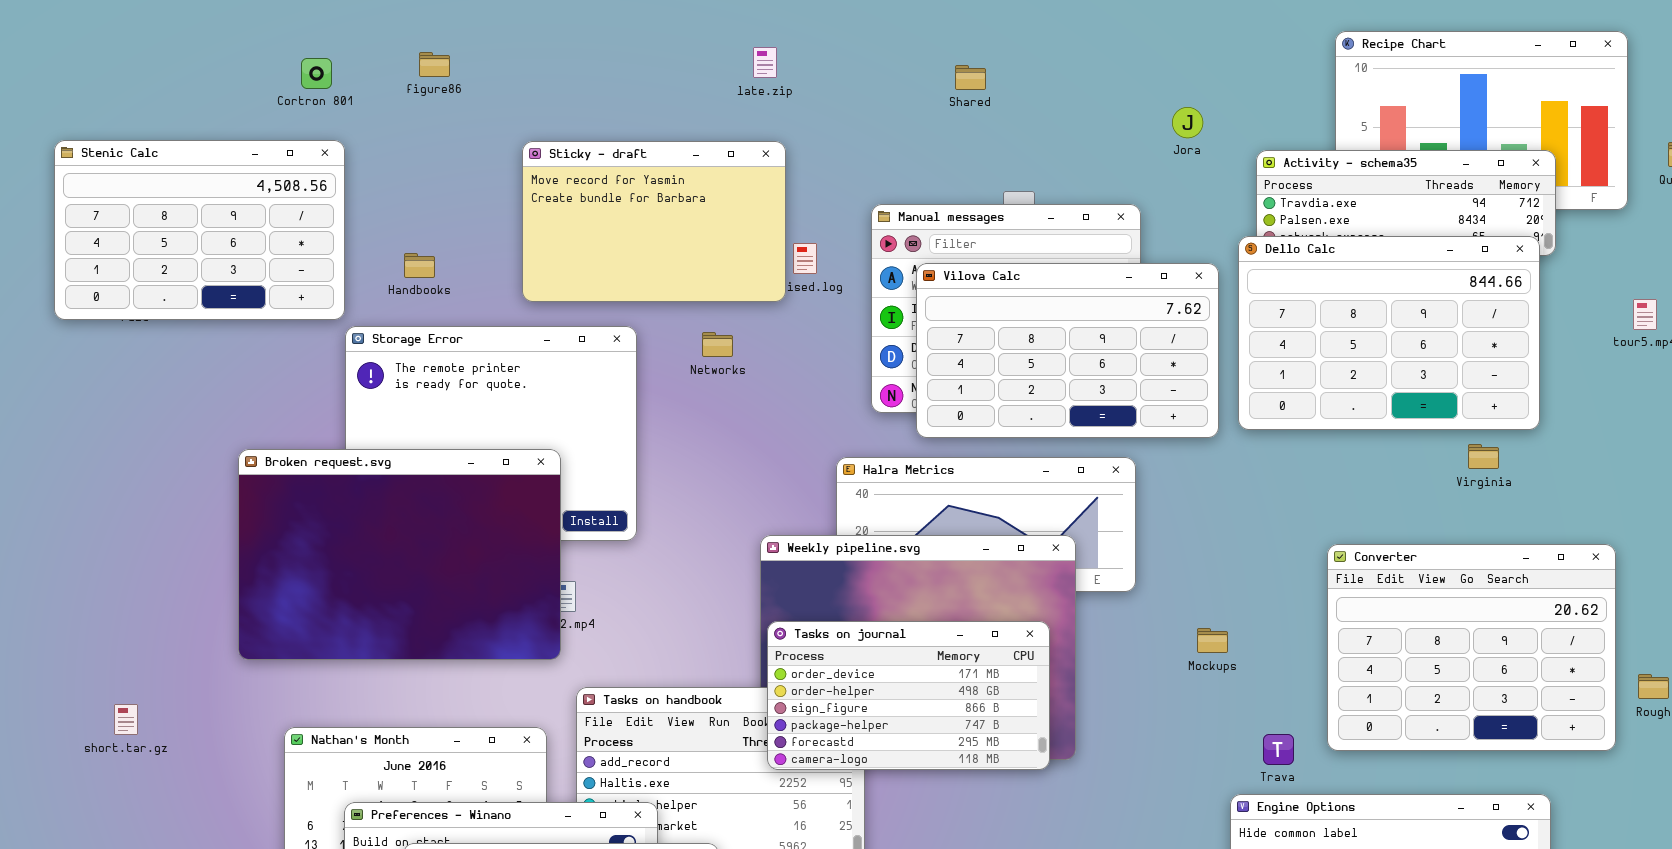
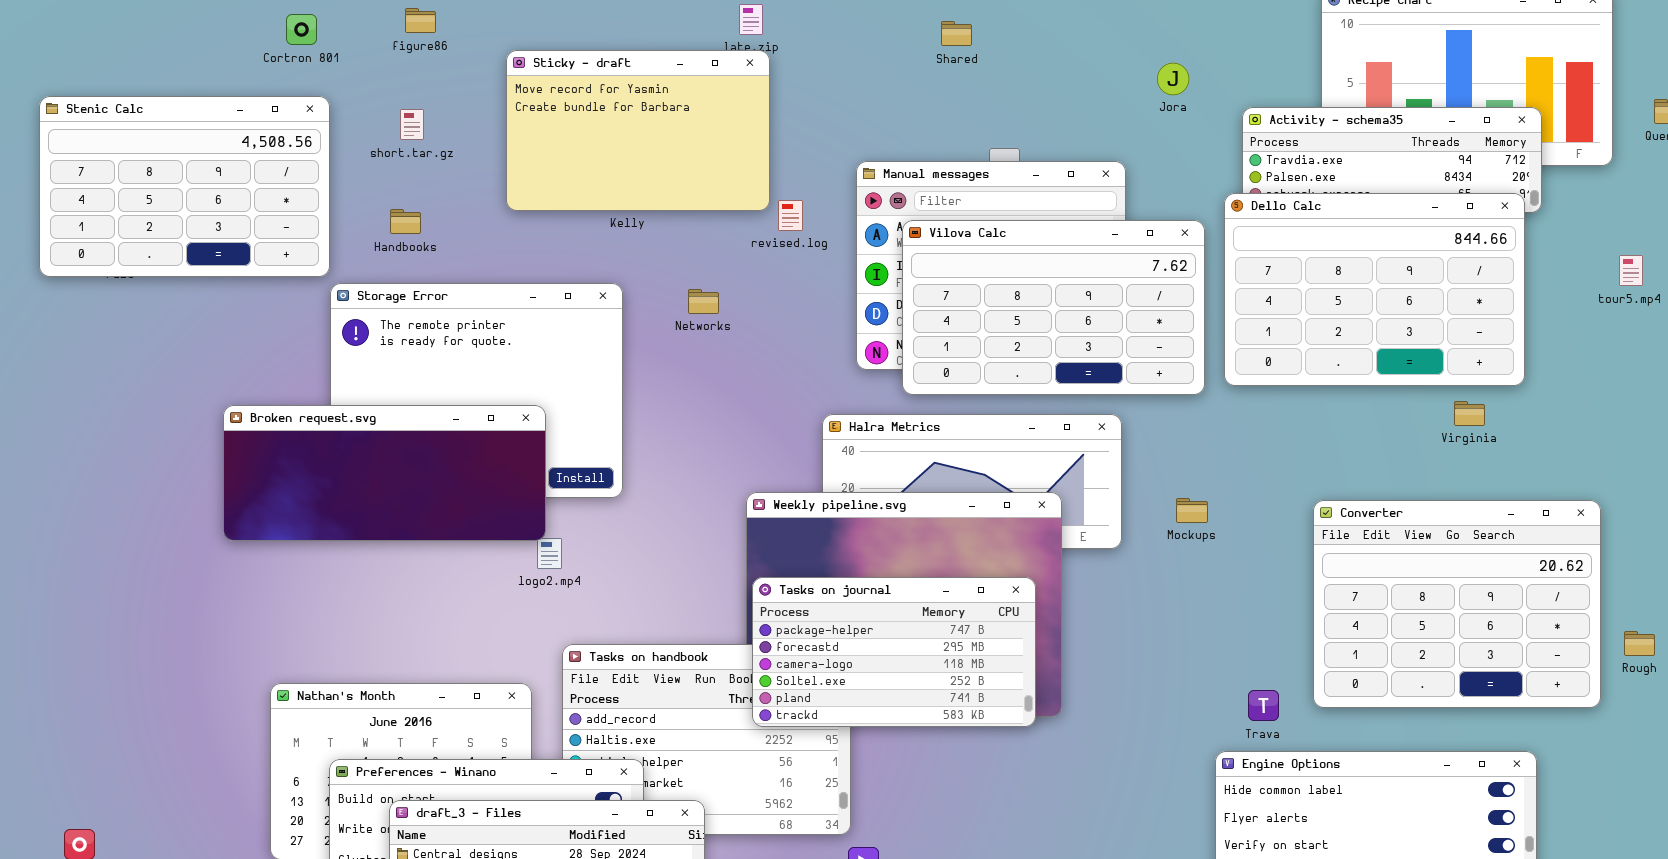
Sticky - draft: [522,141,786,302] -> [506,50,770,211], moved
Broken request.svg: [238,449,561,660] -> [223,405,546,541], resized
Tasks on journal: [767,621,1050,770] -> [752,577,1036,727], scrolled down 3 rows
Mockups: [1197,628,1228,653] -> [1176,498,1208,523], moved
short.tar.gz: [114,704,138,735] -> [400,109,424,140], moved

